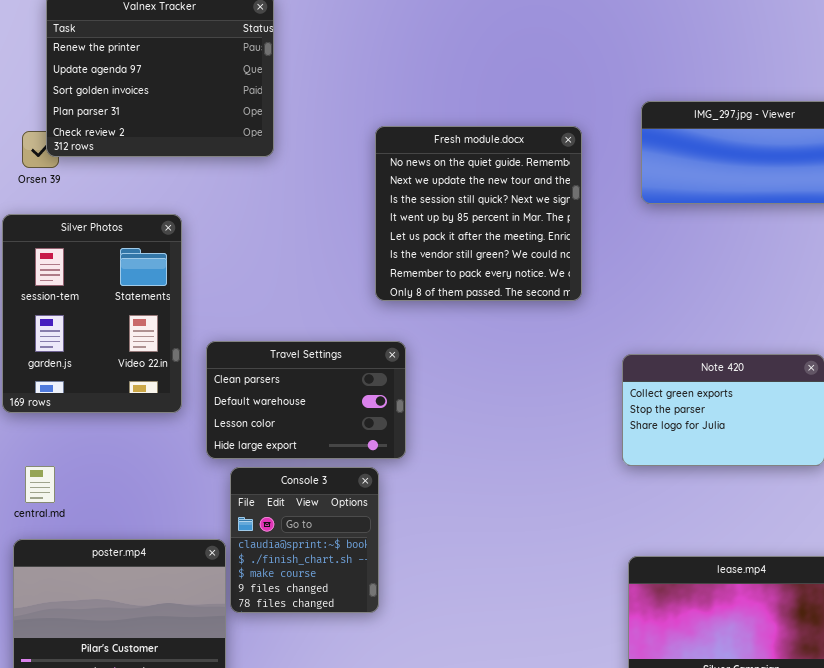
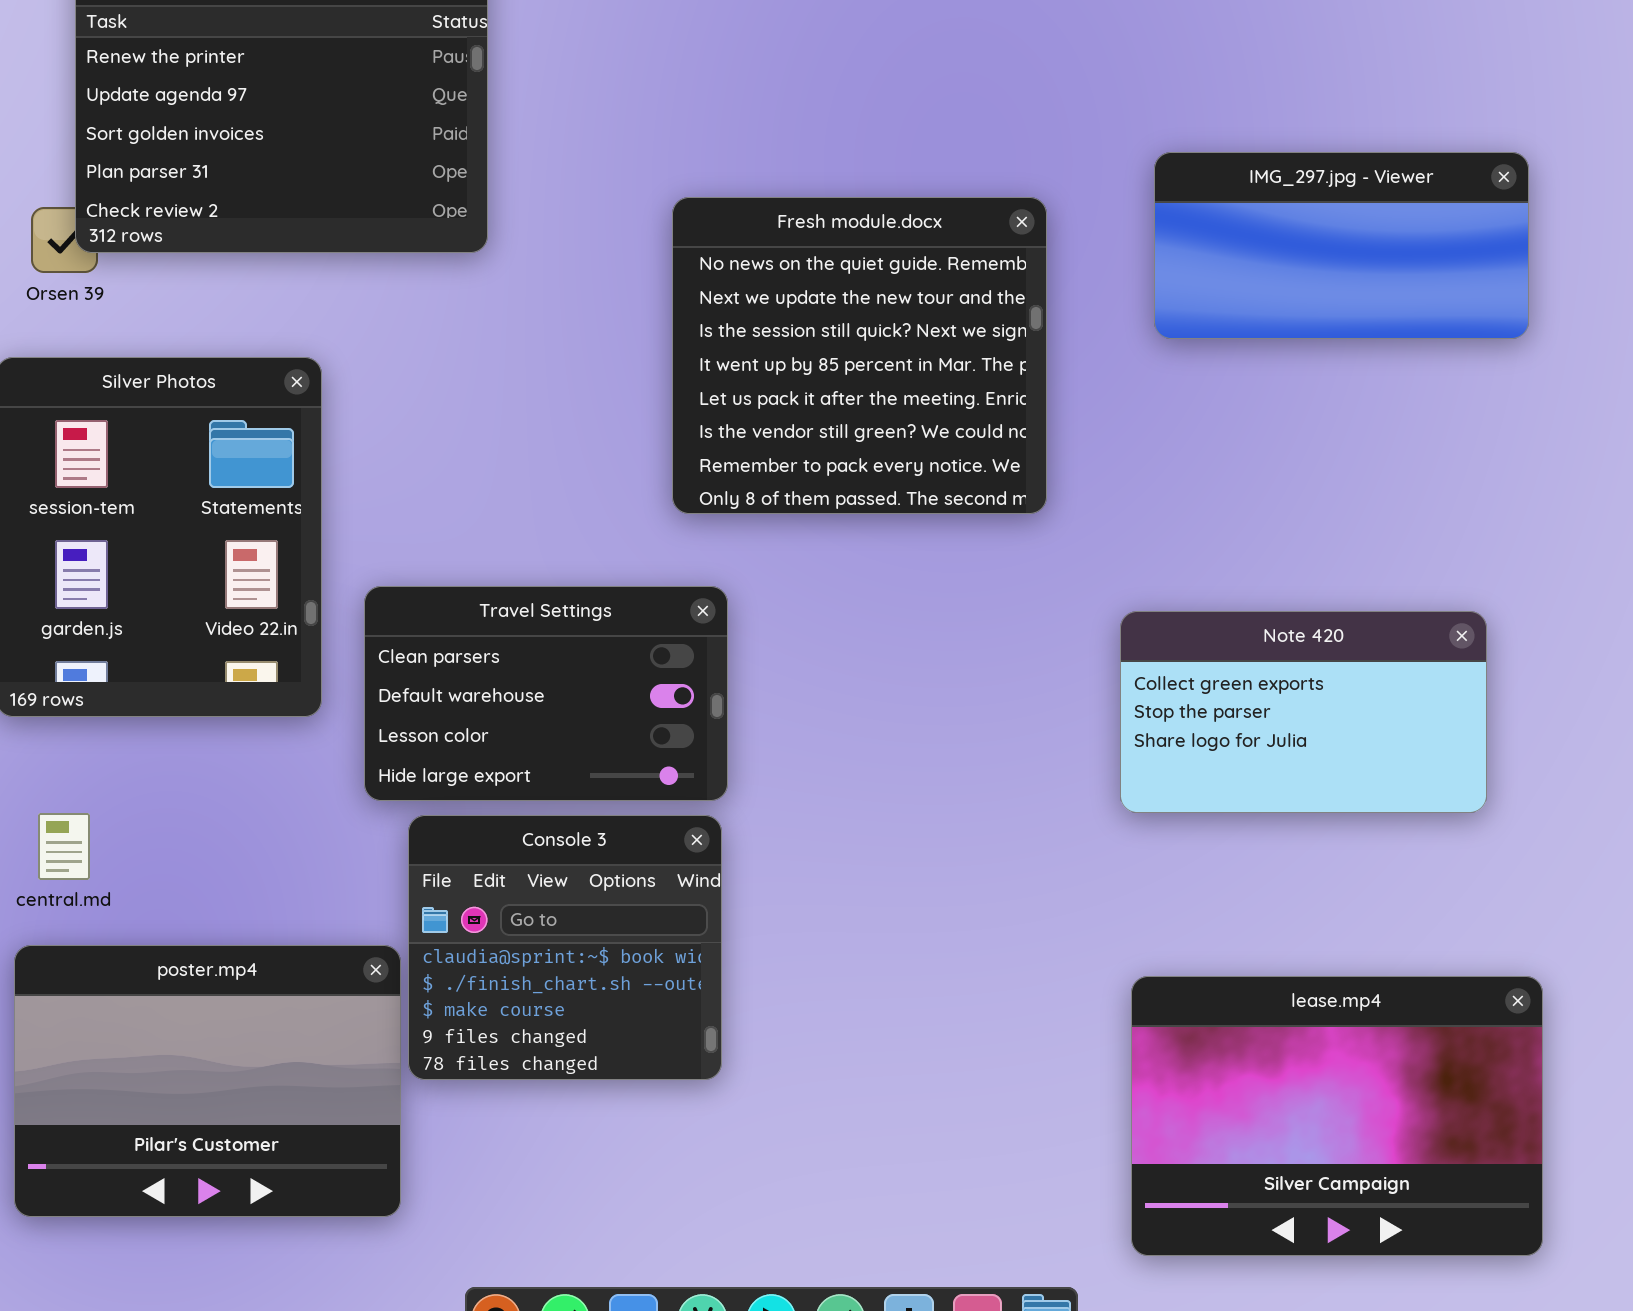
Console 3: [230,467,379,613] -> [408,815,722,1080], resized

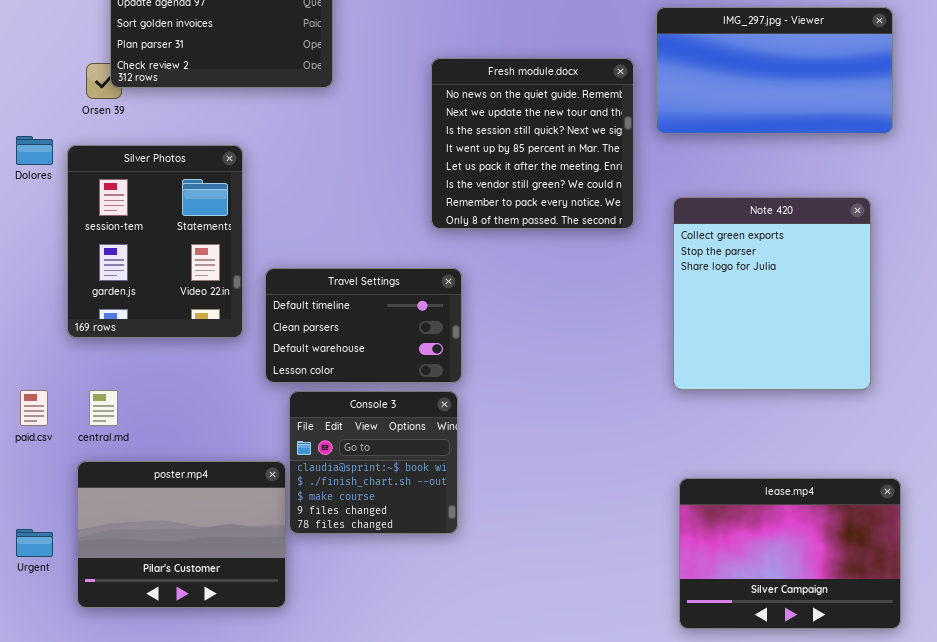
IMG_297.jpg - Viewer: [1154,152,1529,339] -> [656,7,893,134], resized
Travel Settings: [364,586,728,801] -> [265,268,462,383], scrolled up 1 row
Note 420: [1120,611,1487,813] -> [673,197,871,390], resized

